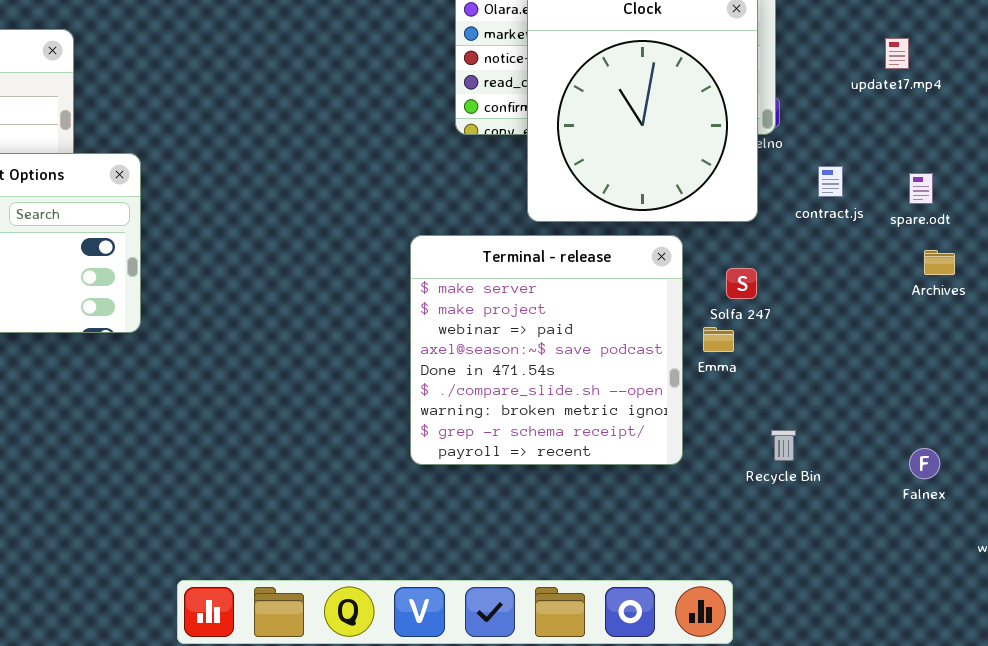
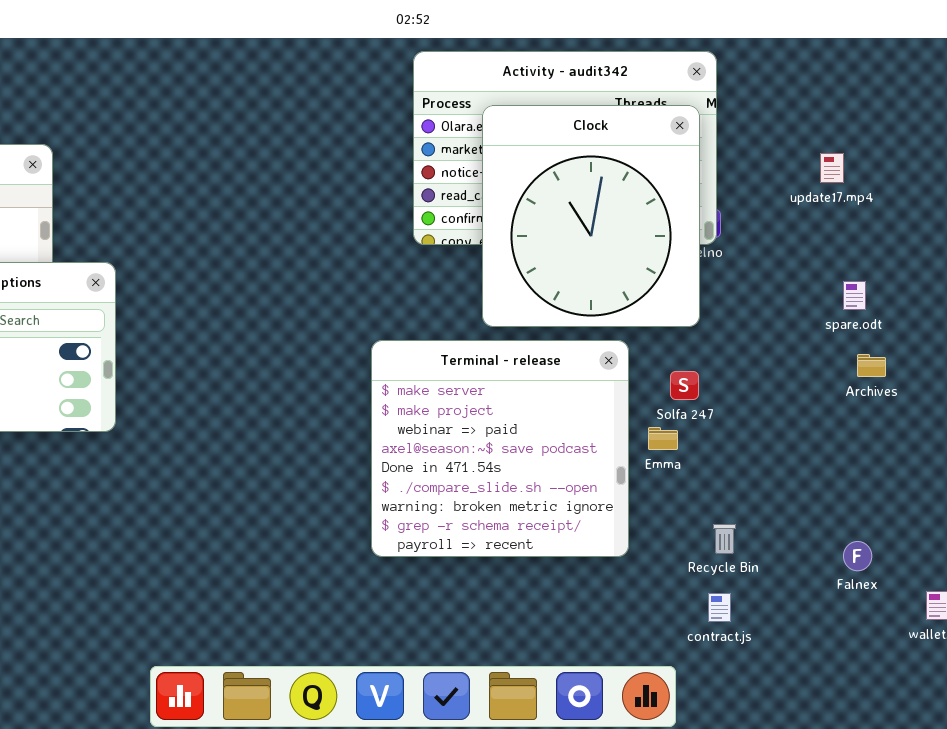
contract.js: [818,166,843,197] -> [708,593,731,622], moved

